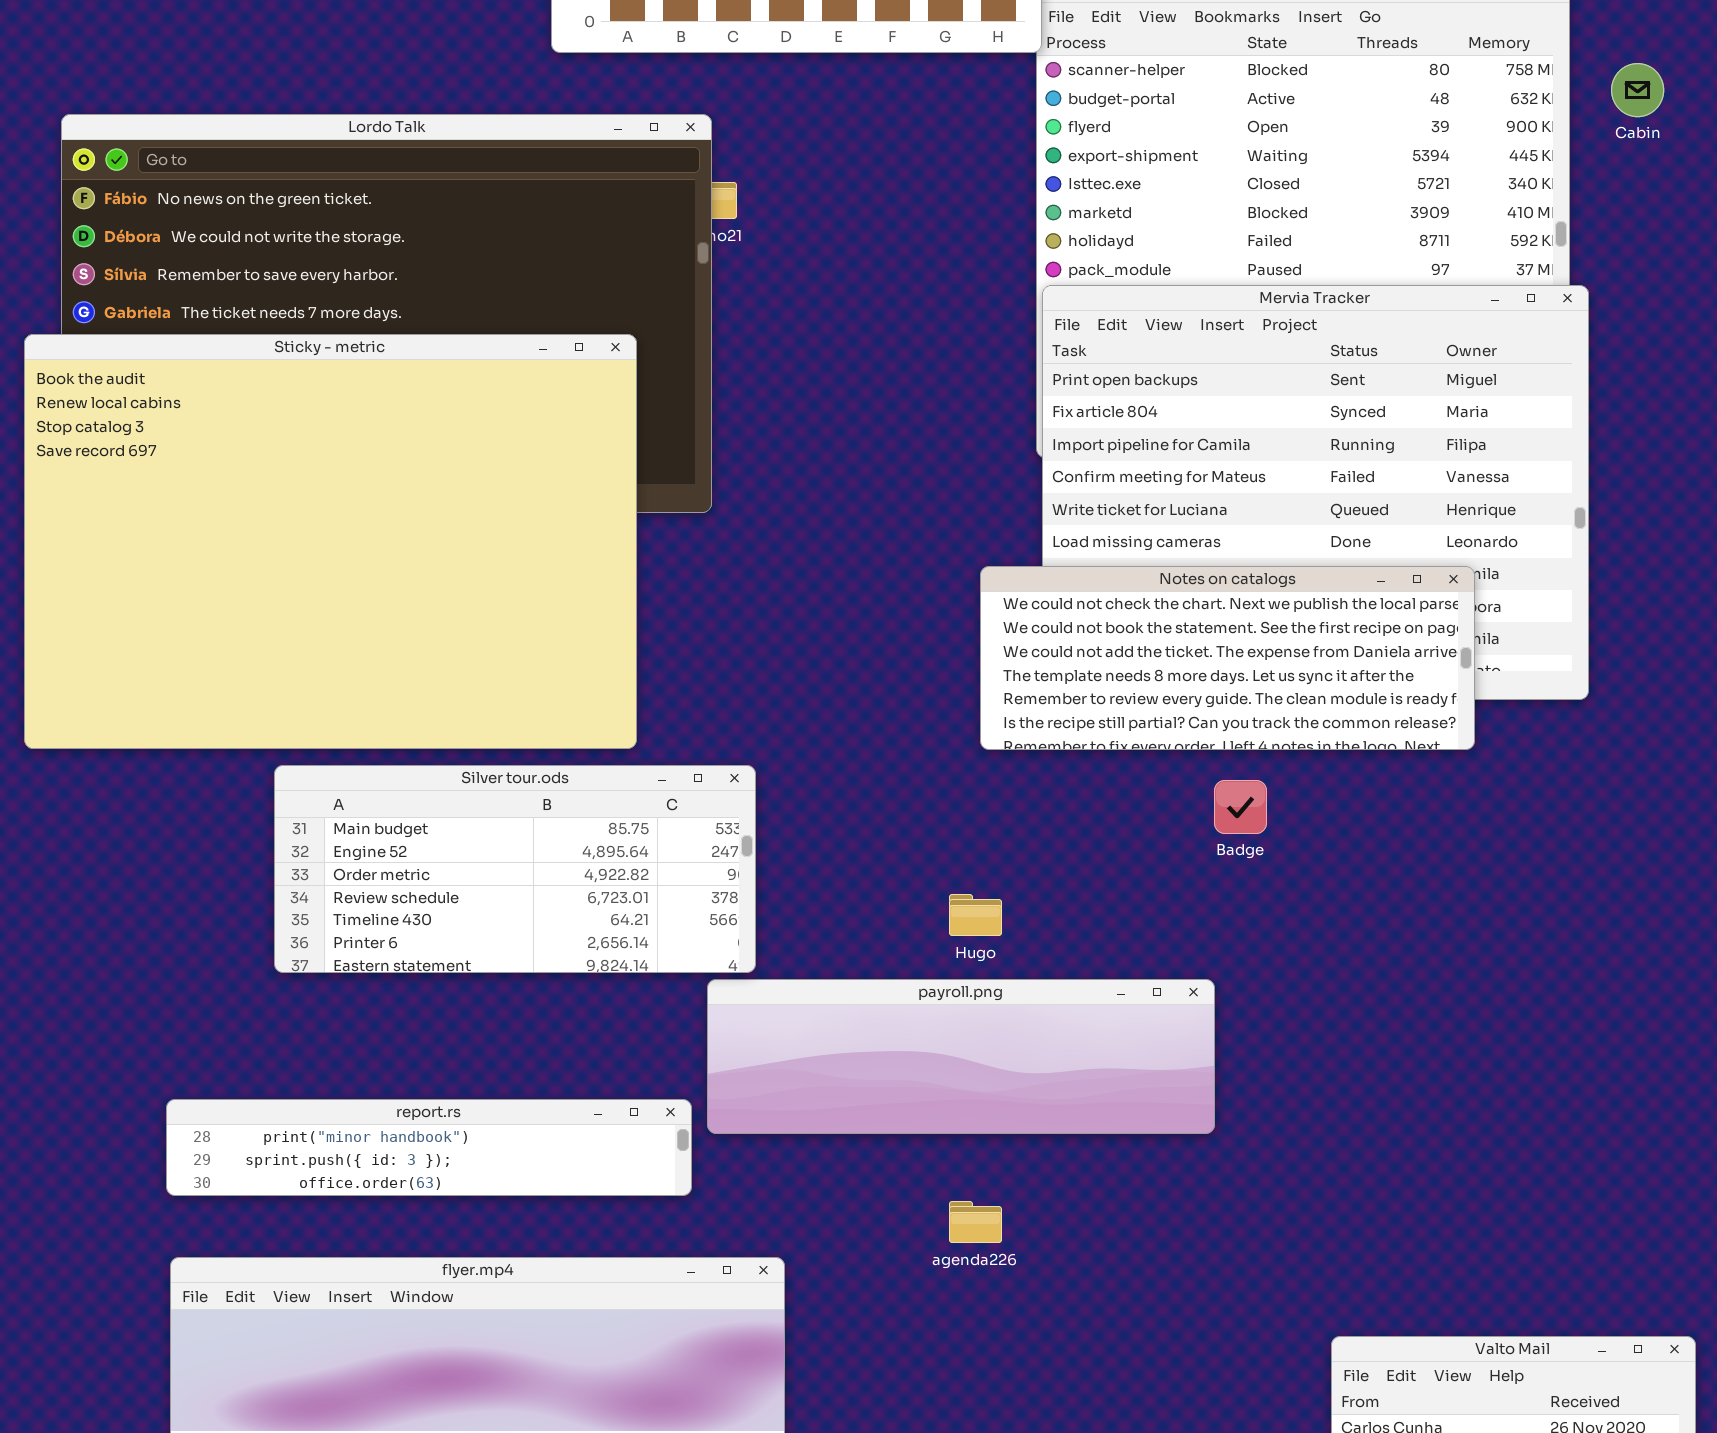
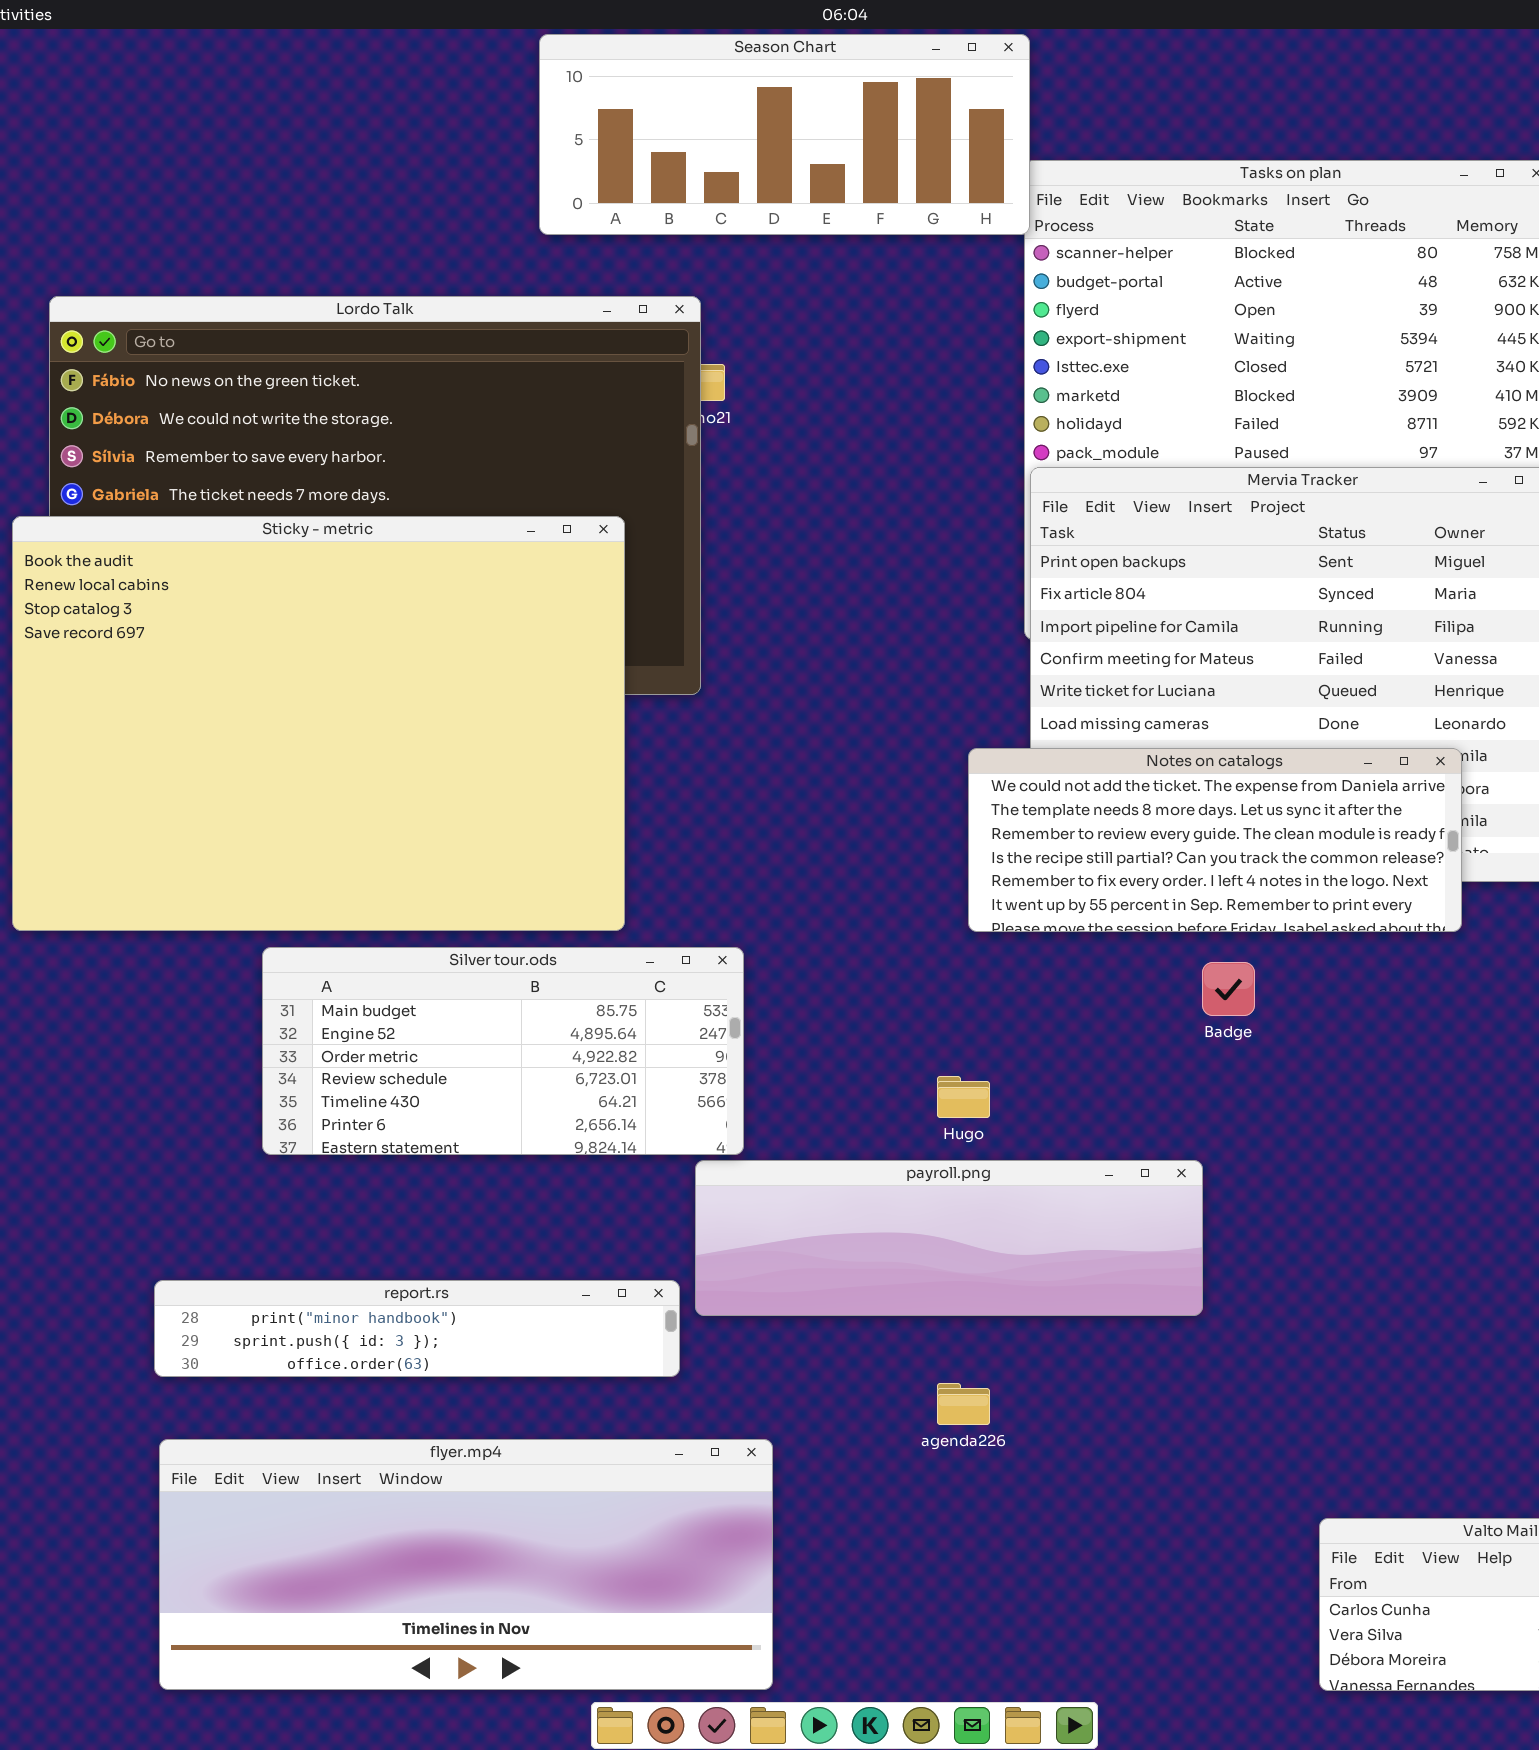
Notes on catalogs: [980,566,1475,750] -> [968,748,1462,932], scrolled down 2 rows

